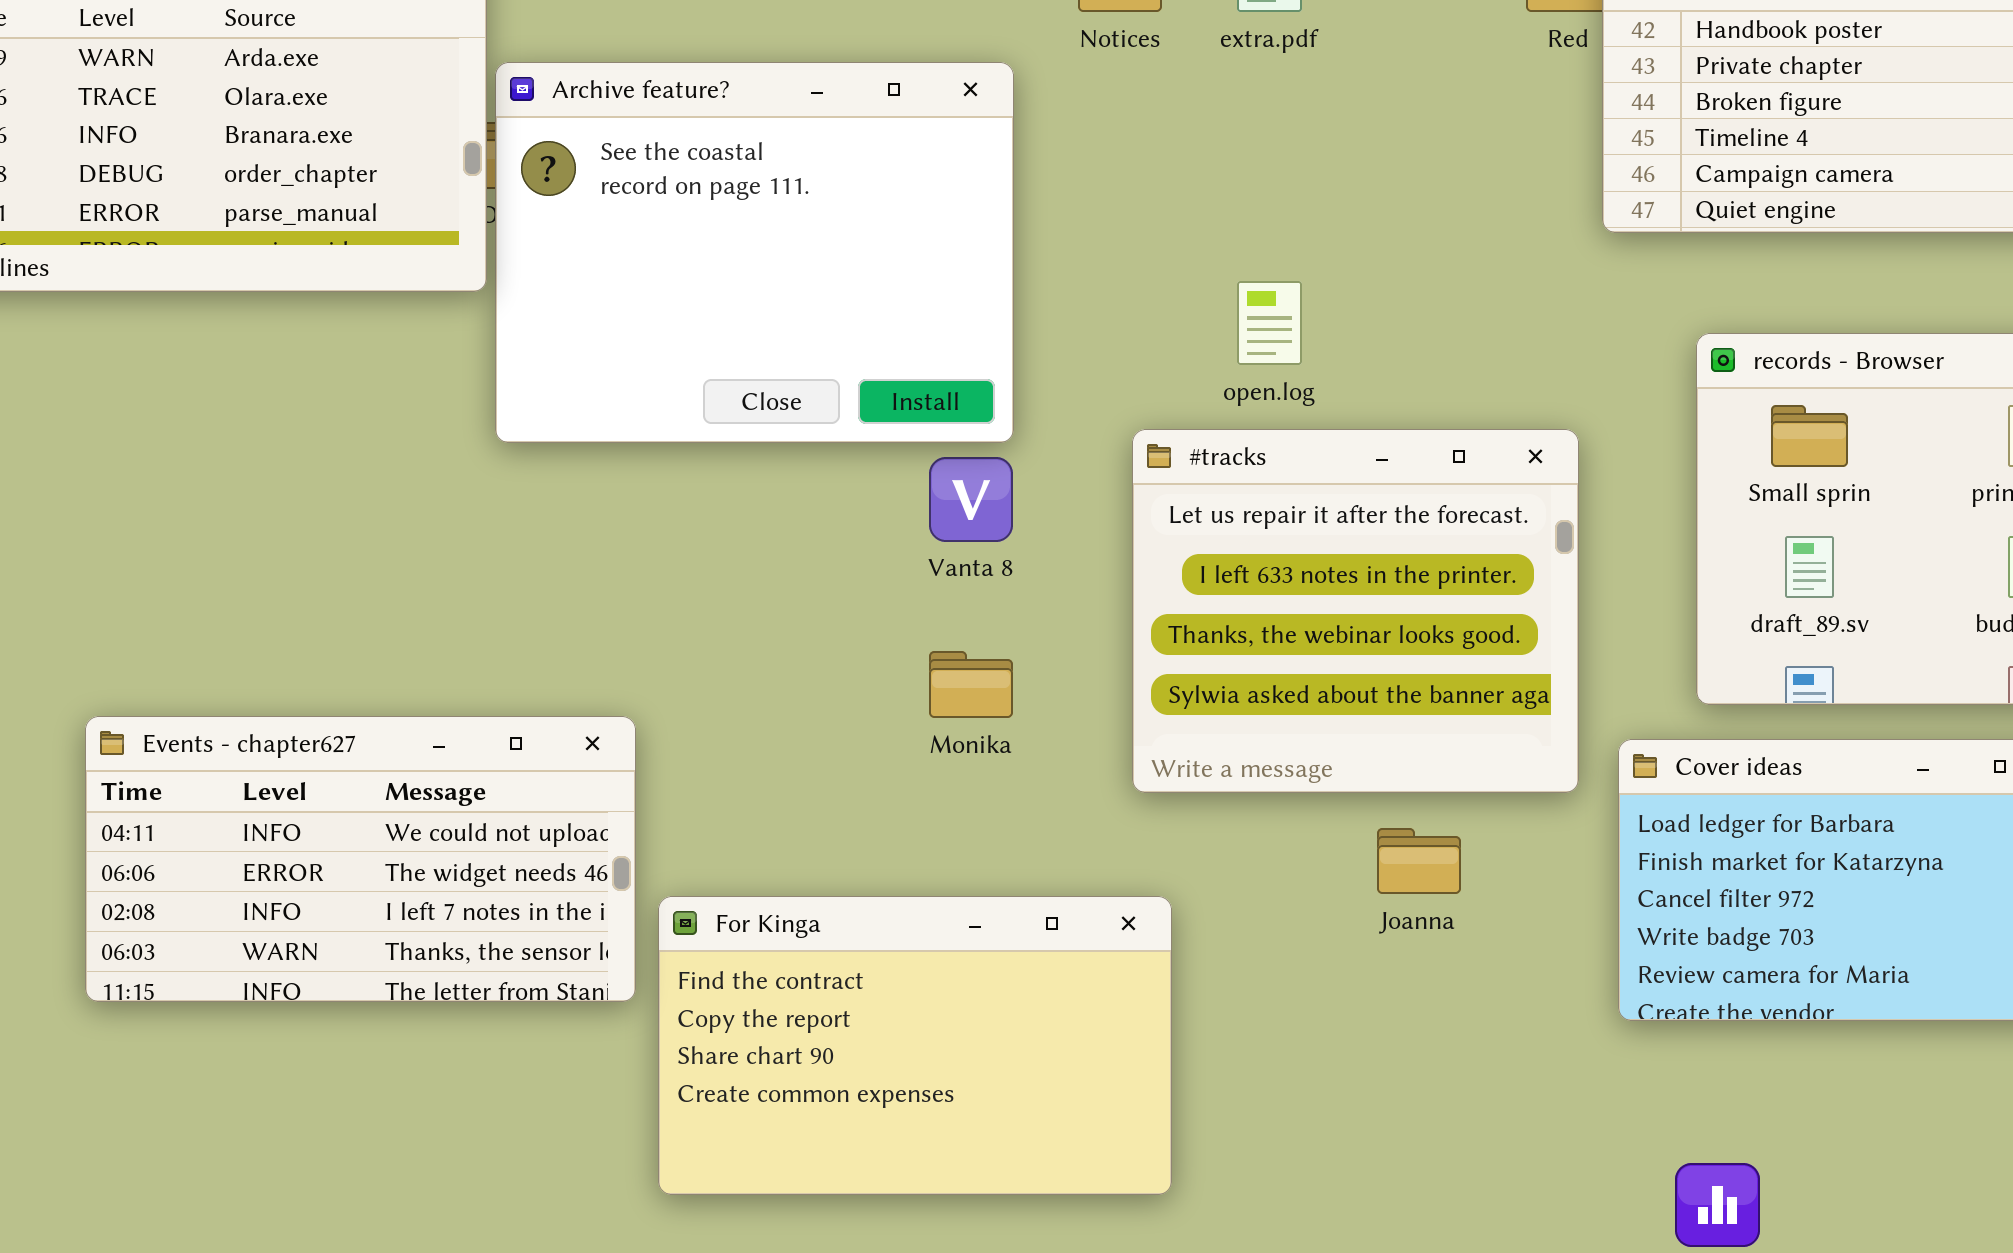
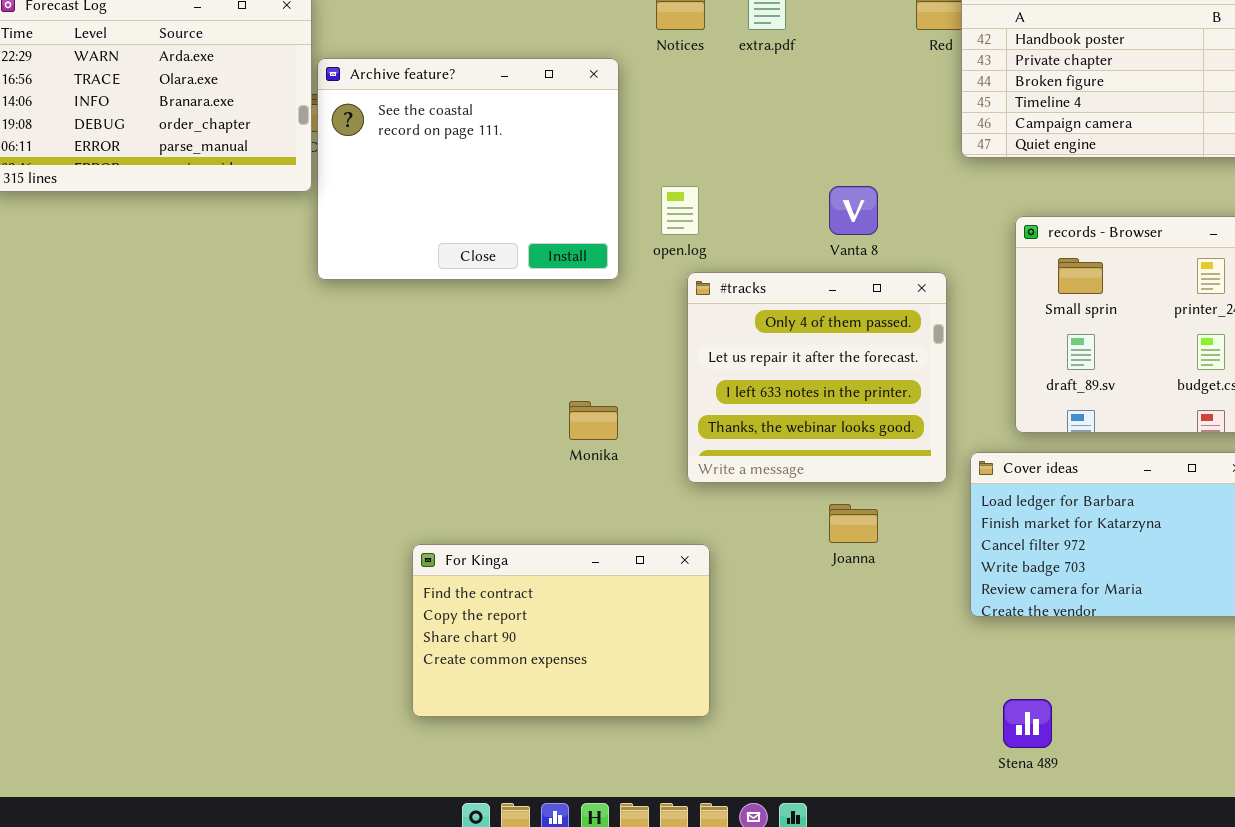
open.log: [1237,281,1302,365] -> [661,186,699,235], moved
#tracks: [1132,429,1579,793] -> [687,272,947,483], scrolled up 1 row
Vanta 8: [929,457,1013,542] -> [829,186,878,235], moved
Events - chapter627: [85,716,636,1002] -> none, closed

